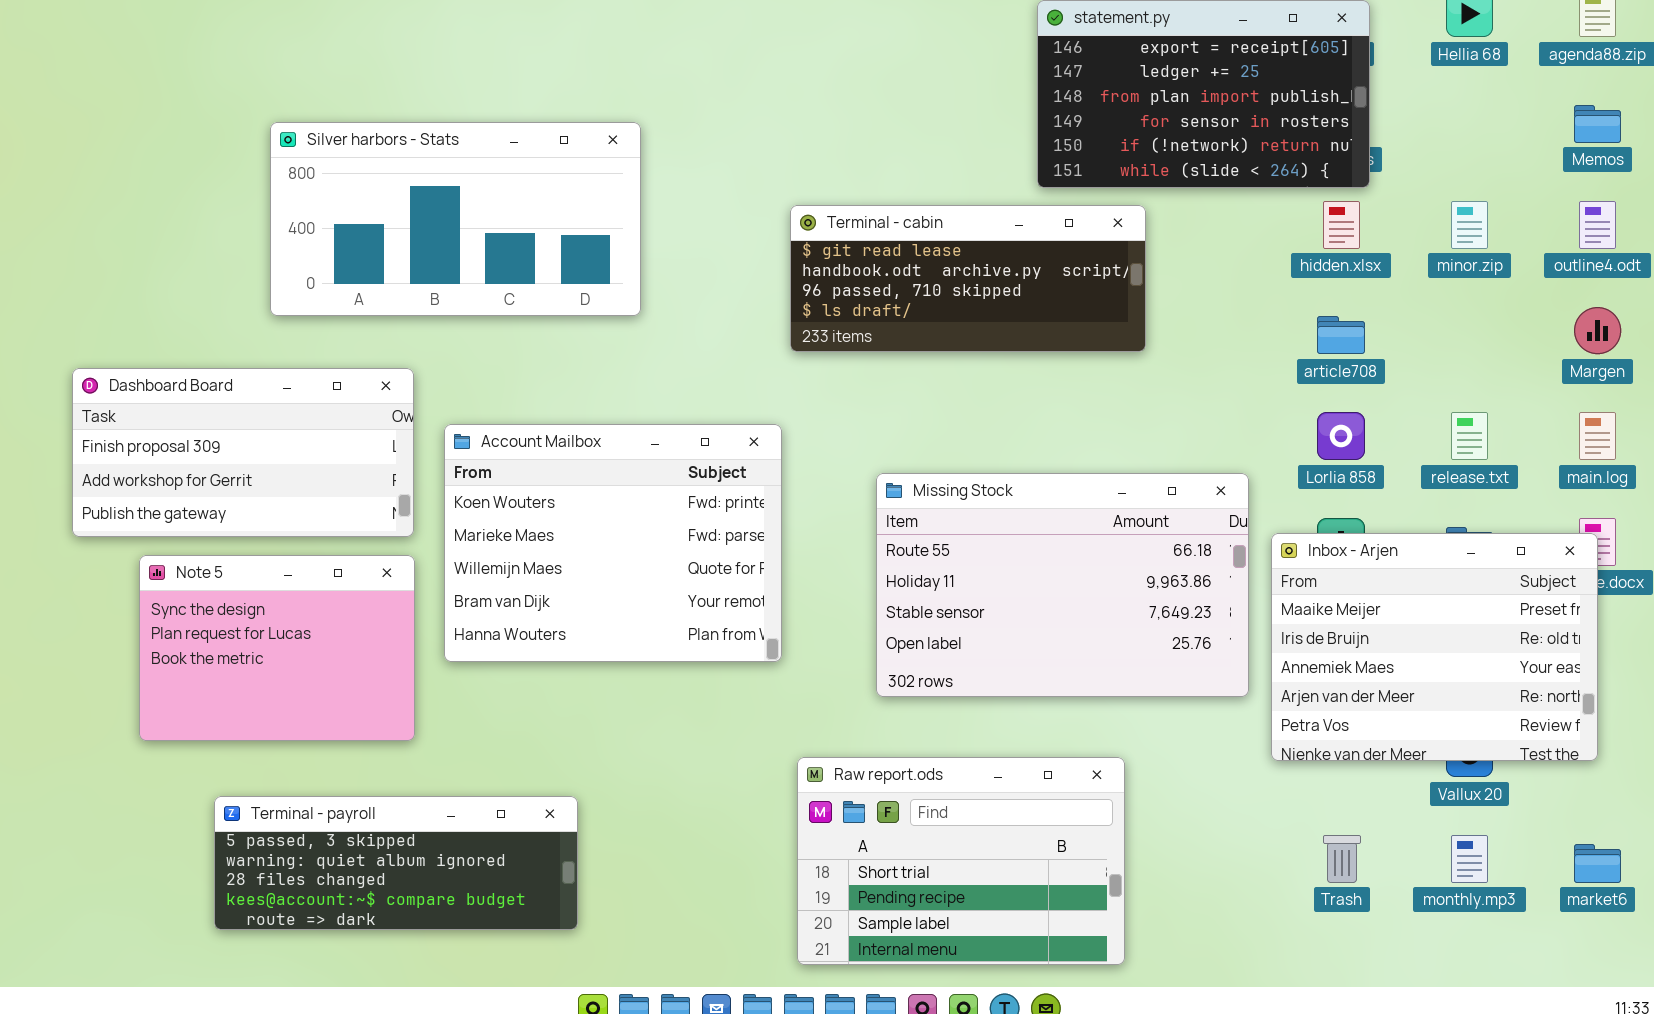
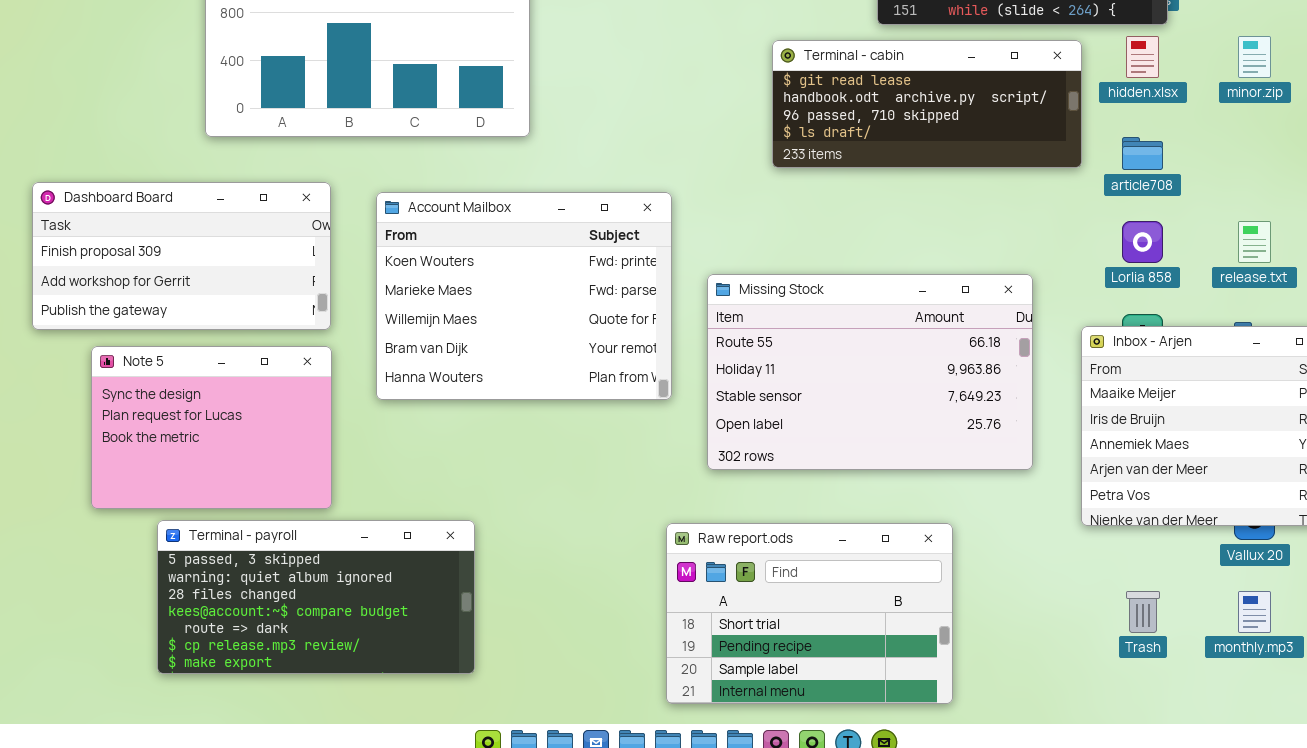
Terminal - cabin: [790,205,1146,352] -> [772,40,1082,168], moved
Account Mailbox: [444,424,782,662] -> [376,192,672,400], moved
Missing Stock: [876,473,1249,697] -> [707,274,1033,470], moved
Terminal - payroll: [214,796,578,930] -> [157,520,475,674], resized

